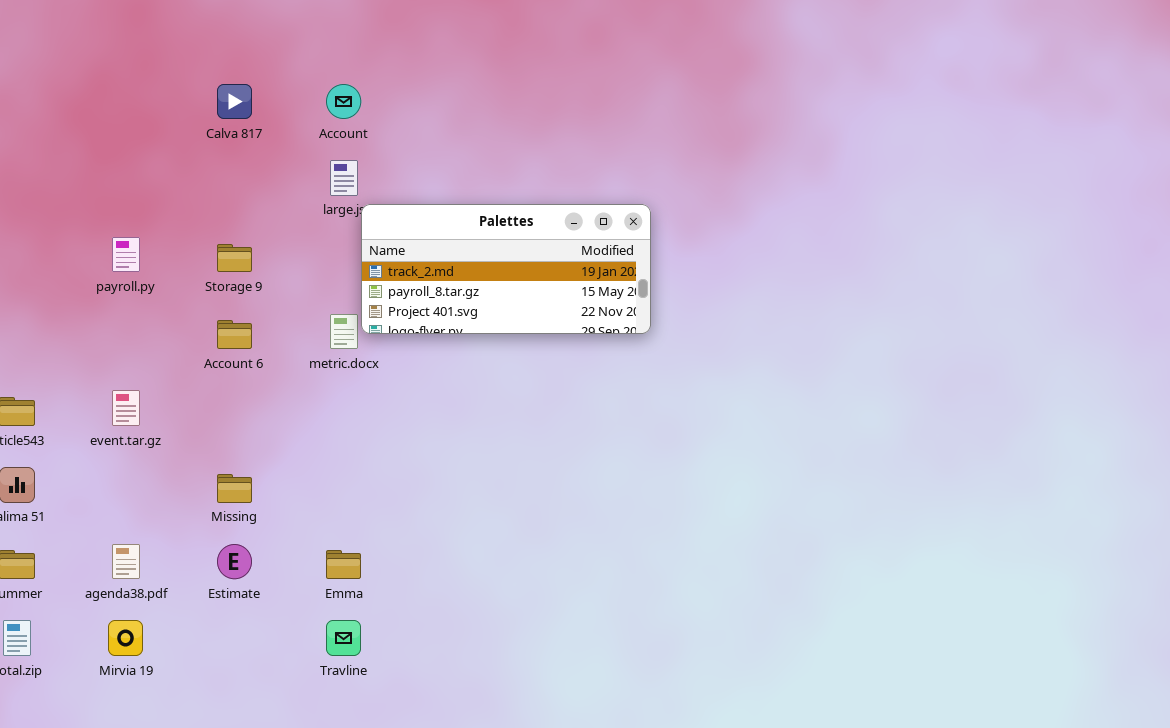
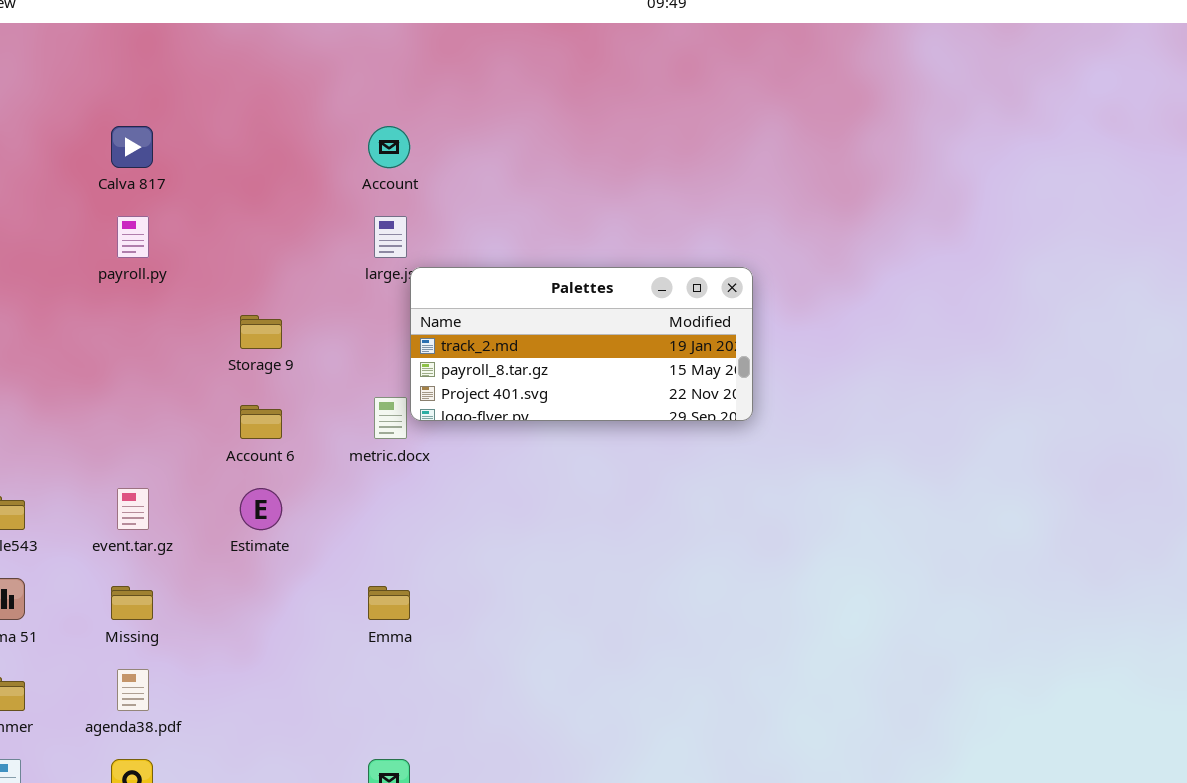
Calva 817: [217,84,252,119] -> [111,126,153,168], moved
payroll.py: [112,237,140,272] -> [117,216,149,258], moved
Missing: [217,474,252,503] -> [111,586,153,620], moved
Estimate: [217,544,252,579] -> [240,488,282,530], moved
Emma: [326,550,361,579] -> [368,586,410,620], moved

